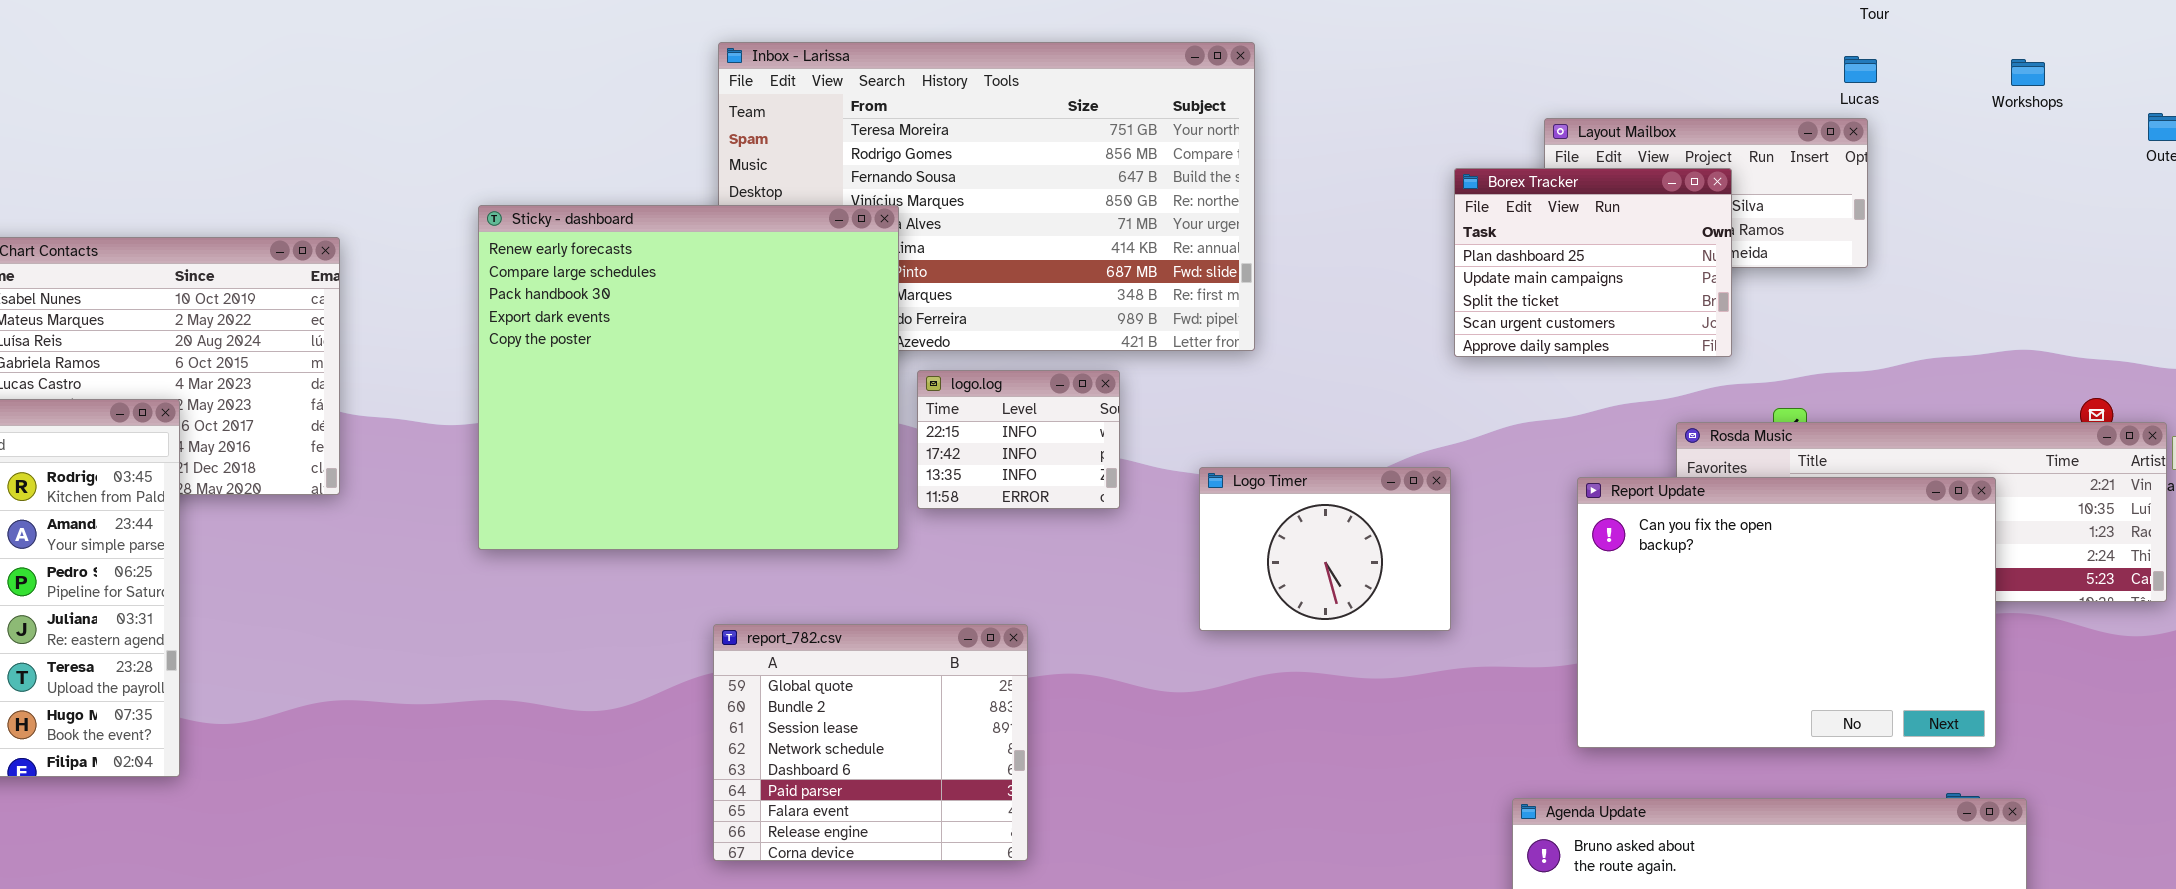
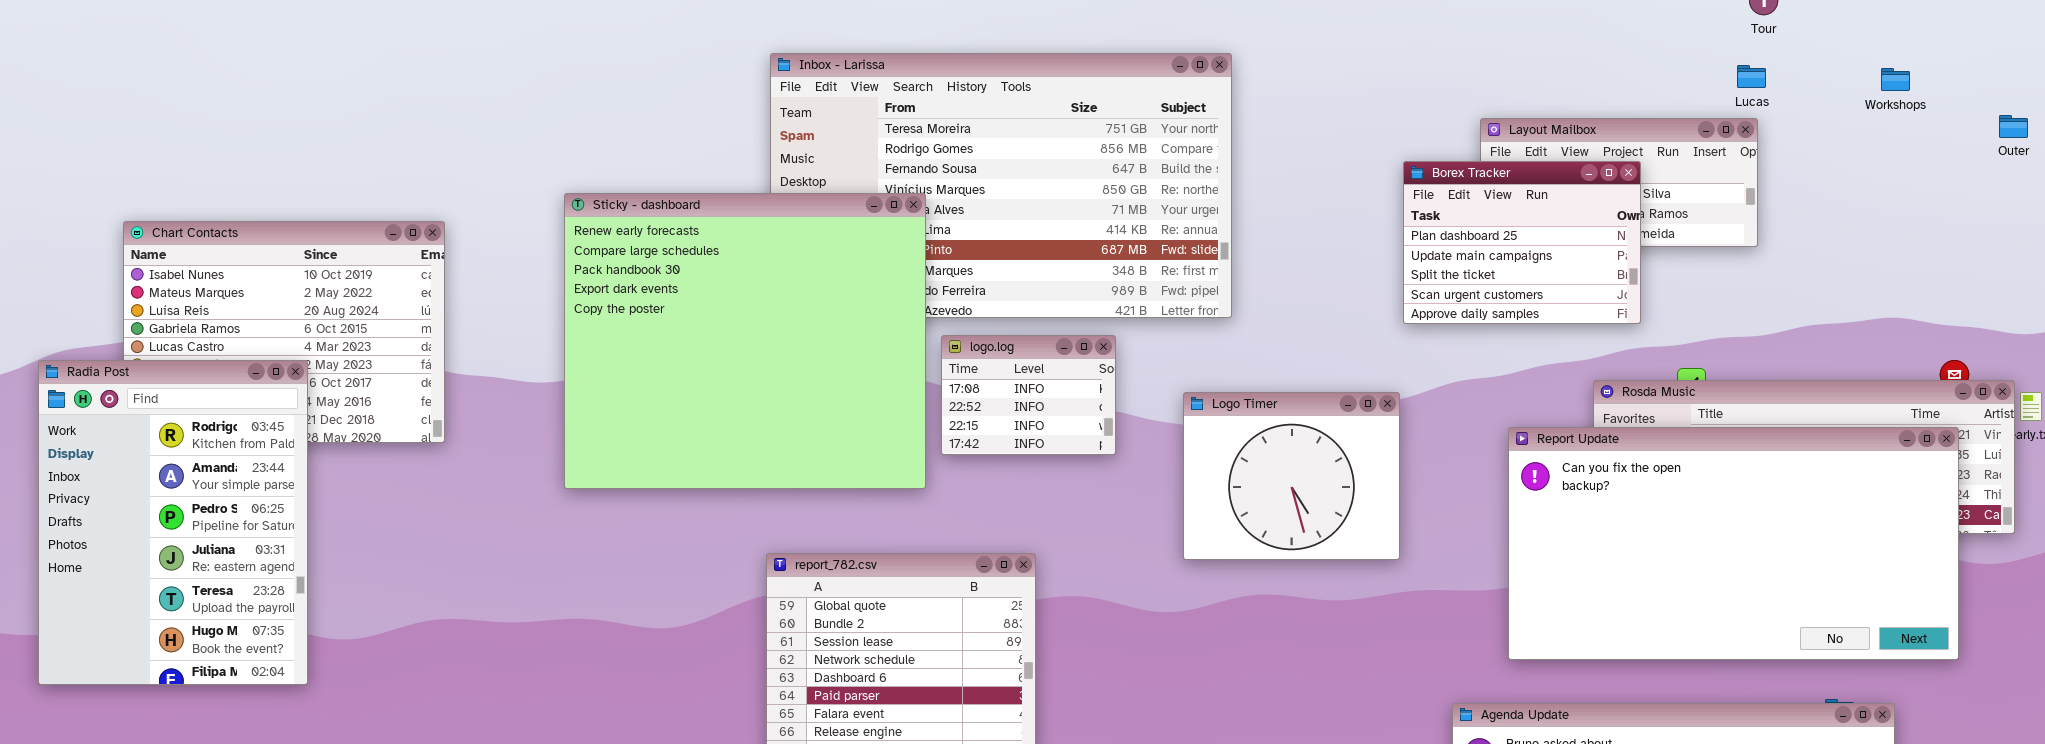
logo.log: [917,370,1120,509] -> [941,335,1116,455], scrolled up 2 rows
Logo Timer: [1199,467,1451,631] -> [1183,392,1400,560], resized
Report Update: [1577,477,1996,748] -> [1508,427,1959,660], resized

